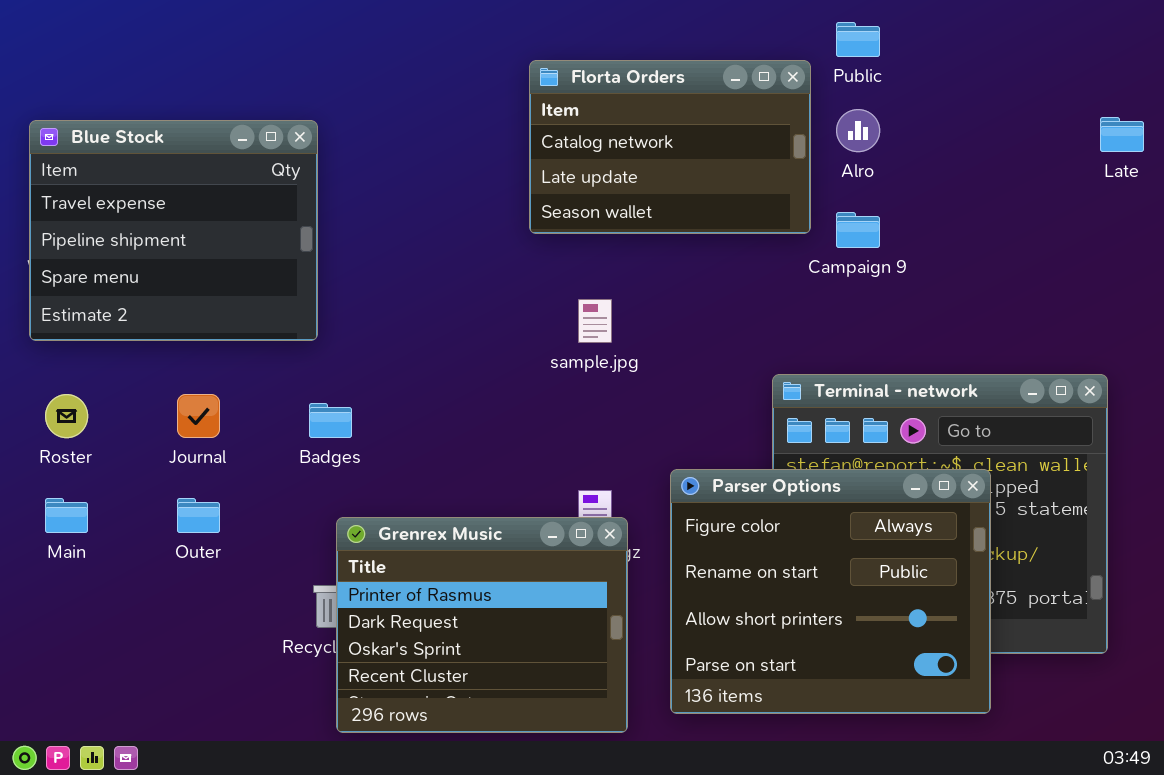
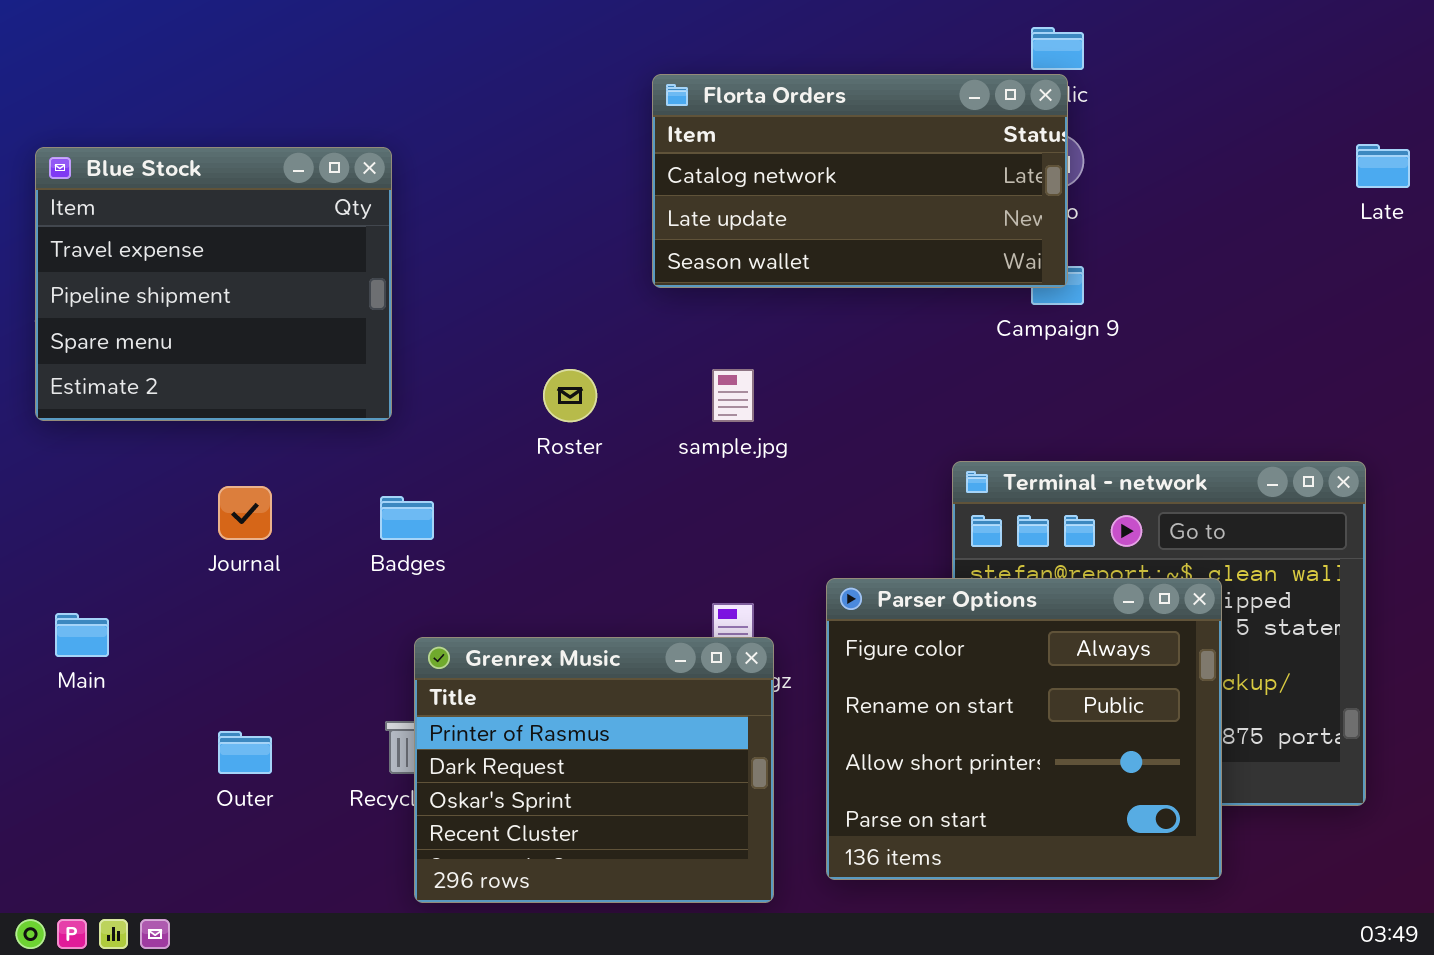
Florta Orders: [529,60,811,234] -> [652,74,1068,288], resized
Roster: [45,394,88,438] -> [543,369,597,422], moved
Outer: [177,498,220,533] -> [218,731,272,774], moved

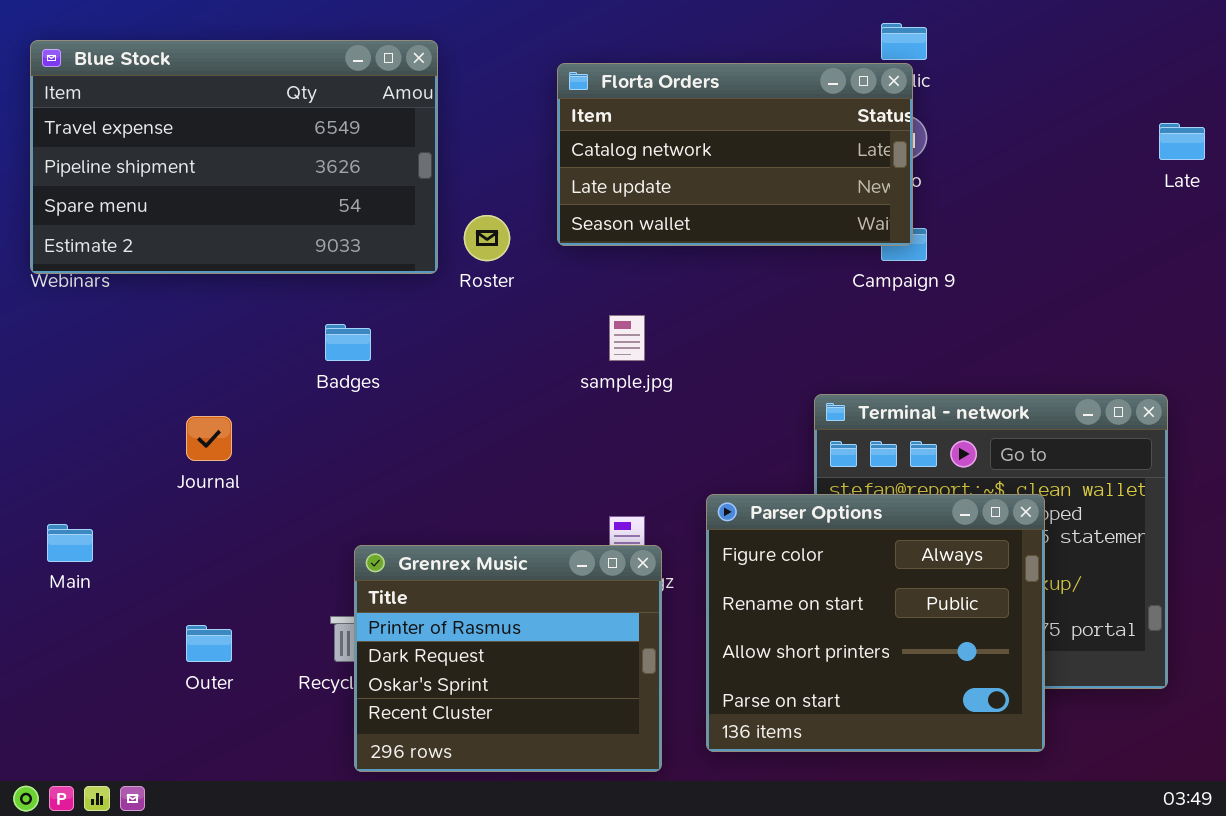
Blue Stock: [35,147,392,421] -> [30,40,438,274], moved, resized
Roster: [543,369,597,422] -> [464,215,510,261], moved
Badges: [380,496,434,540] -> [325,324,371,361], moved

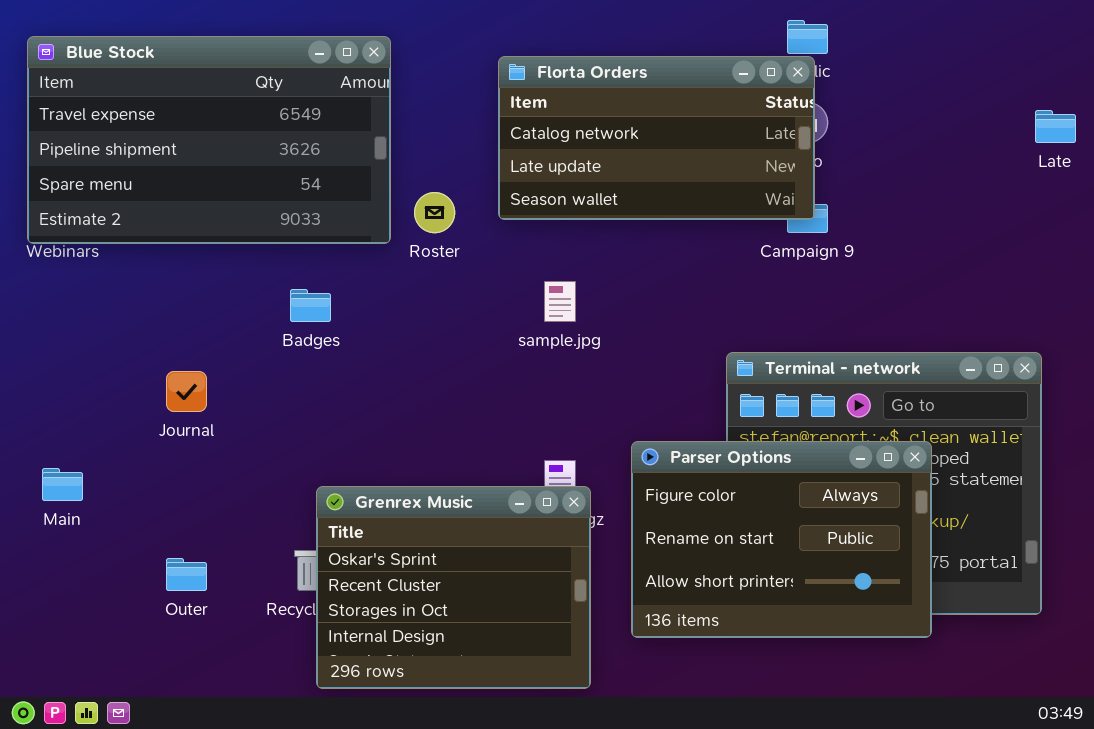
Parser Options: [706,494,1045,752] -> [631,441,932,638], resized
Grenrex Music: [354,545,662,772] -> [316,486,591,689], scrolled down 2 rows

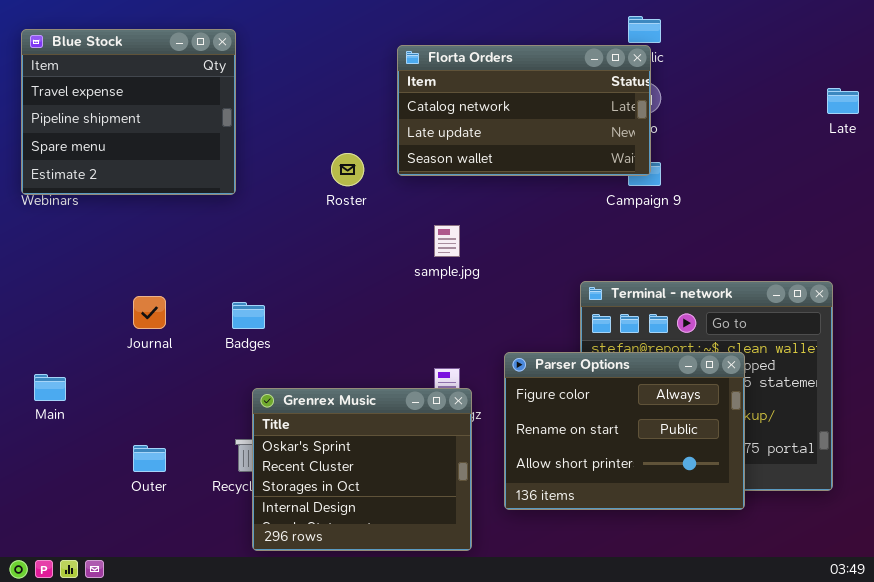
Blue Stock: [27,36,391,244] -> [21,29,236,195], resized
Badges: [290,289,331,322] -> [232,302,265,329], moved

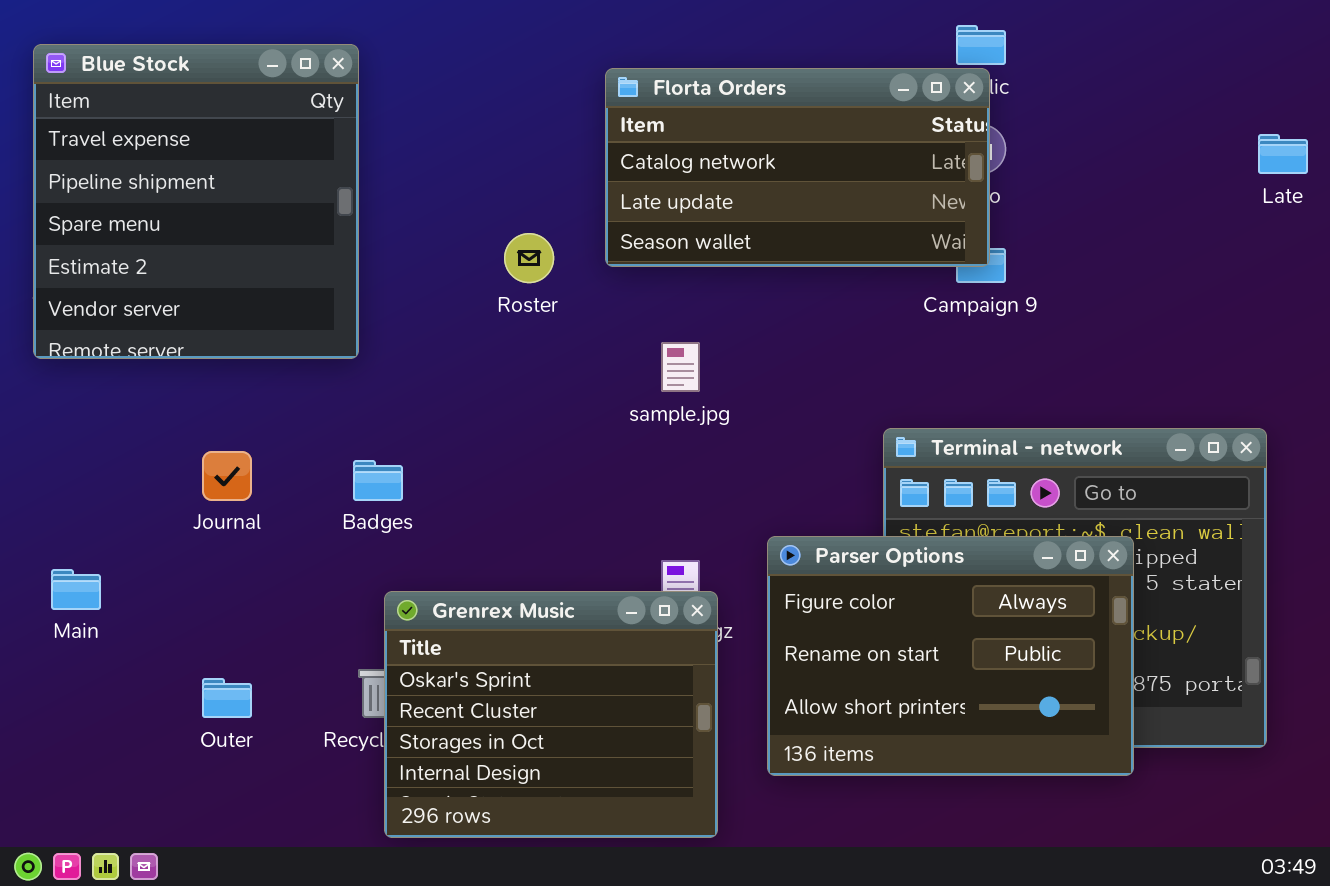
Blue Stock: [21,29,236,195] -> [33,44,359,359], resized

